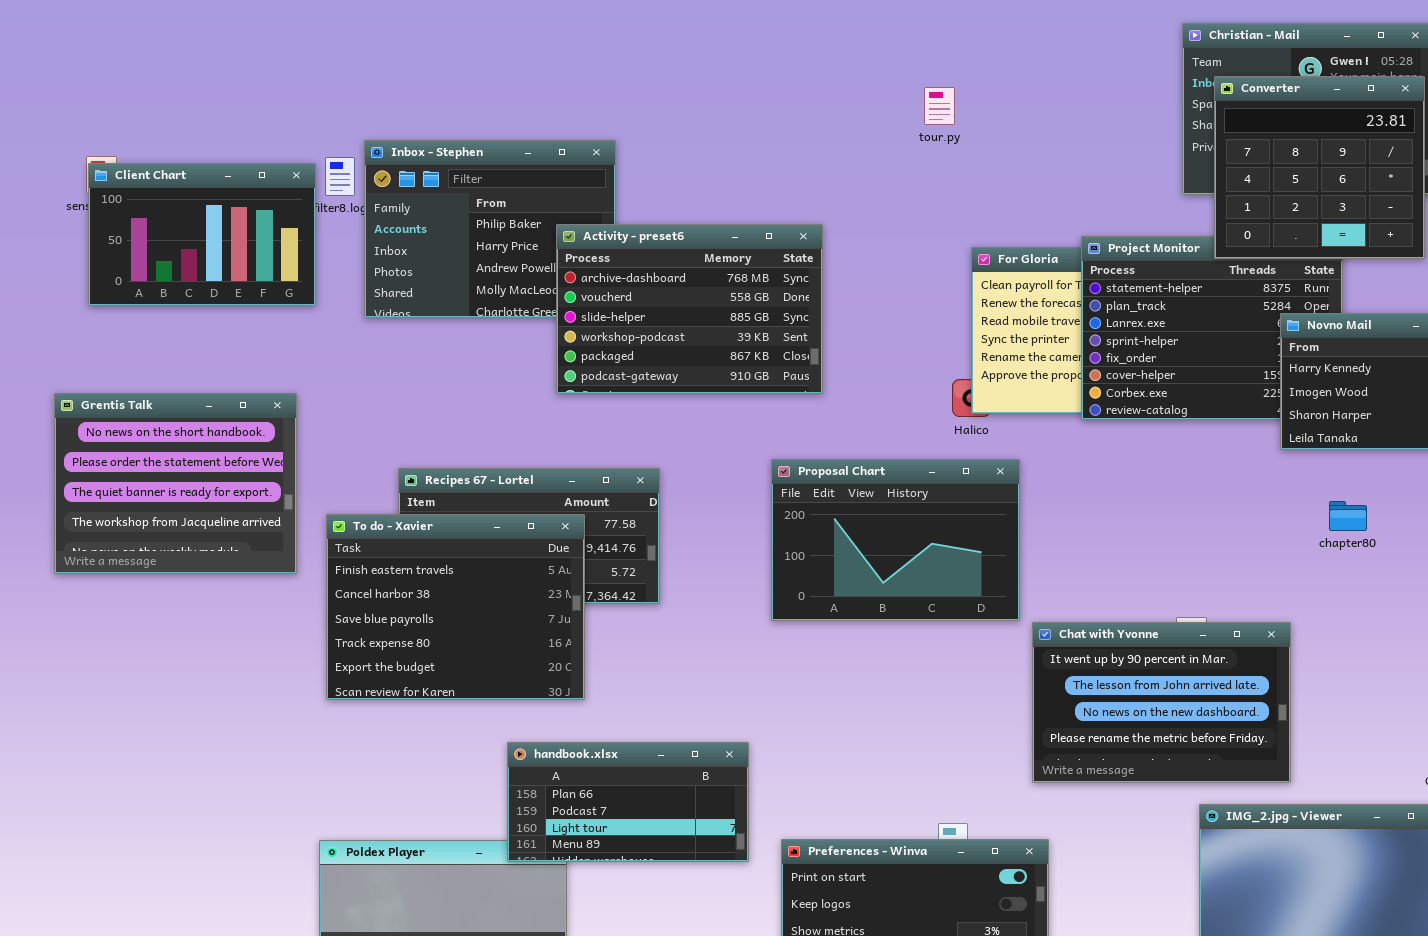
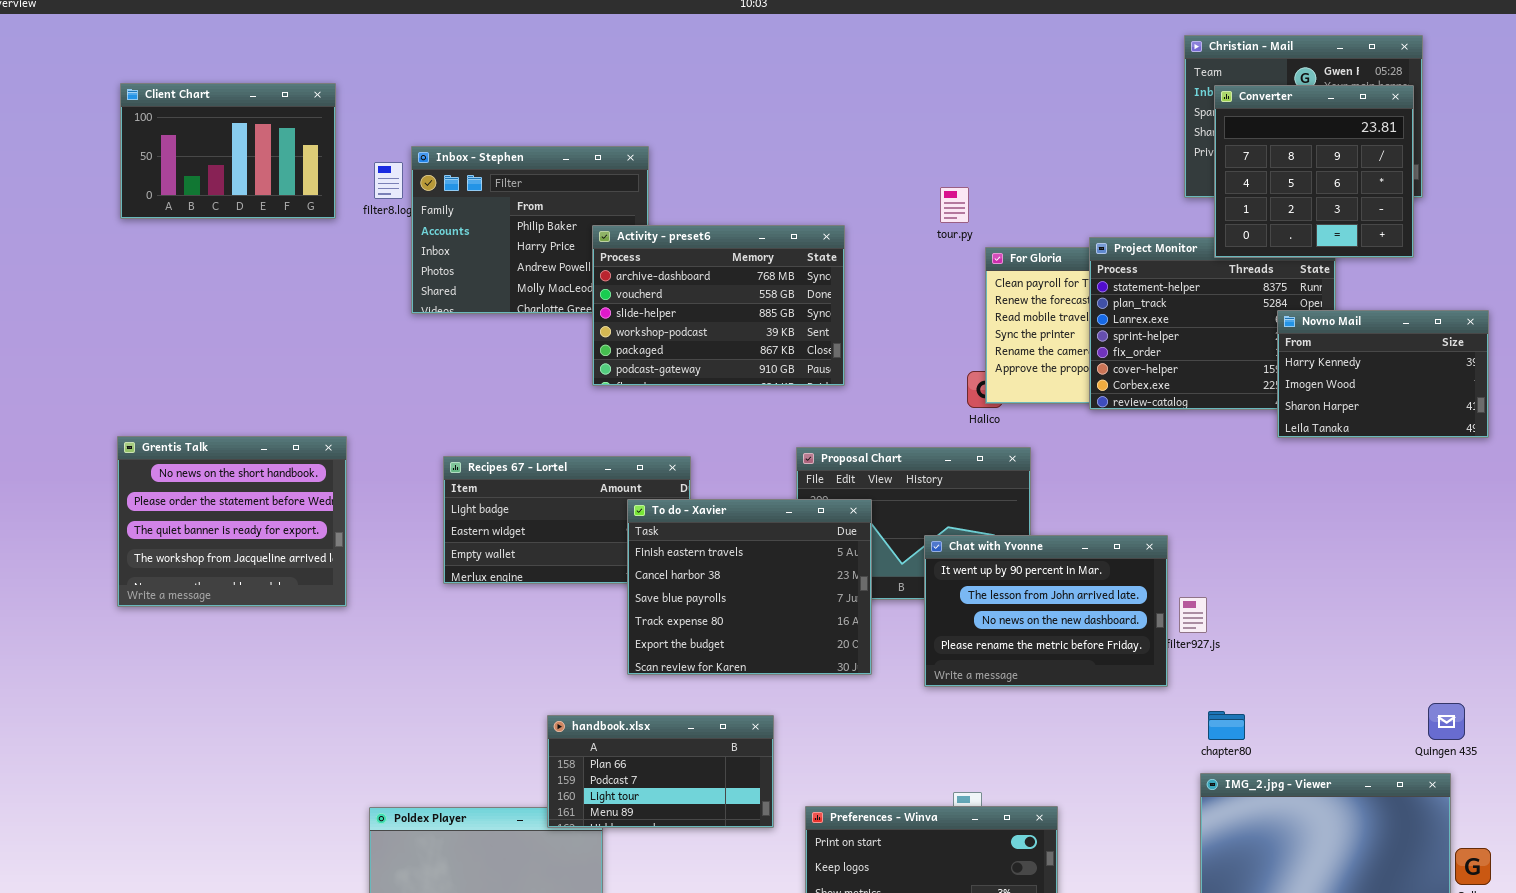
tour.py: [924,87,955,125] -> [940,187,969,223], moved
Client Chart: [88,163,316,306] -> [120,83,336,219], moved
Grentis Talk: [54,393,297,574] -> [117,436,347,607], moved
chapter80: [1329,501,1367,531] -> [1208,711,1245,740], moved
To do - Xavier: [326,514,585,700] -> [627,499,872,675], moved
Chat with Yvonne: [1032,622,1291,783] -> [924,535,1168,687], moved

